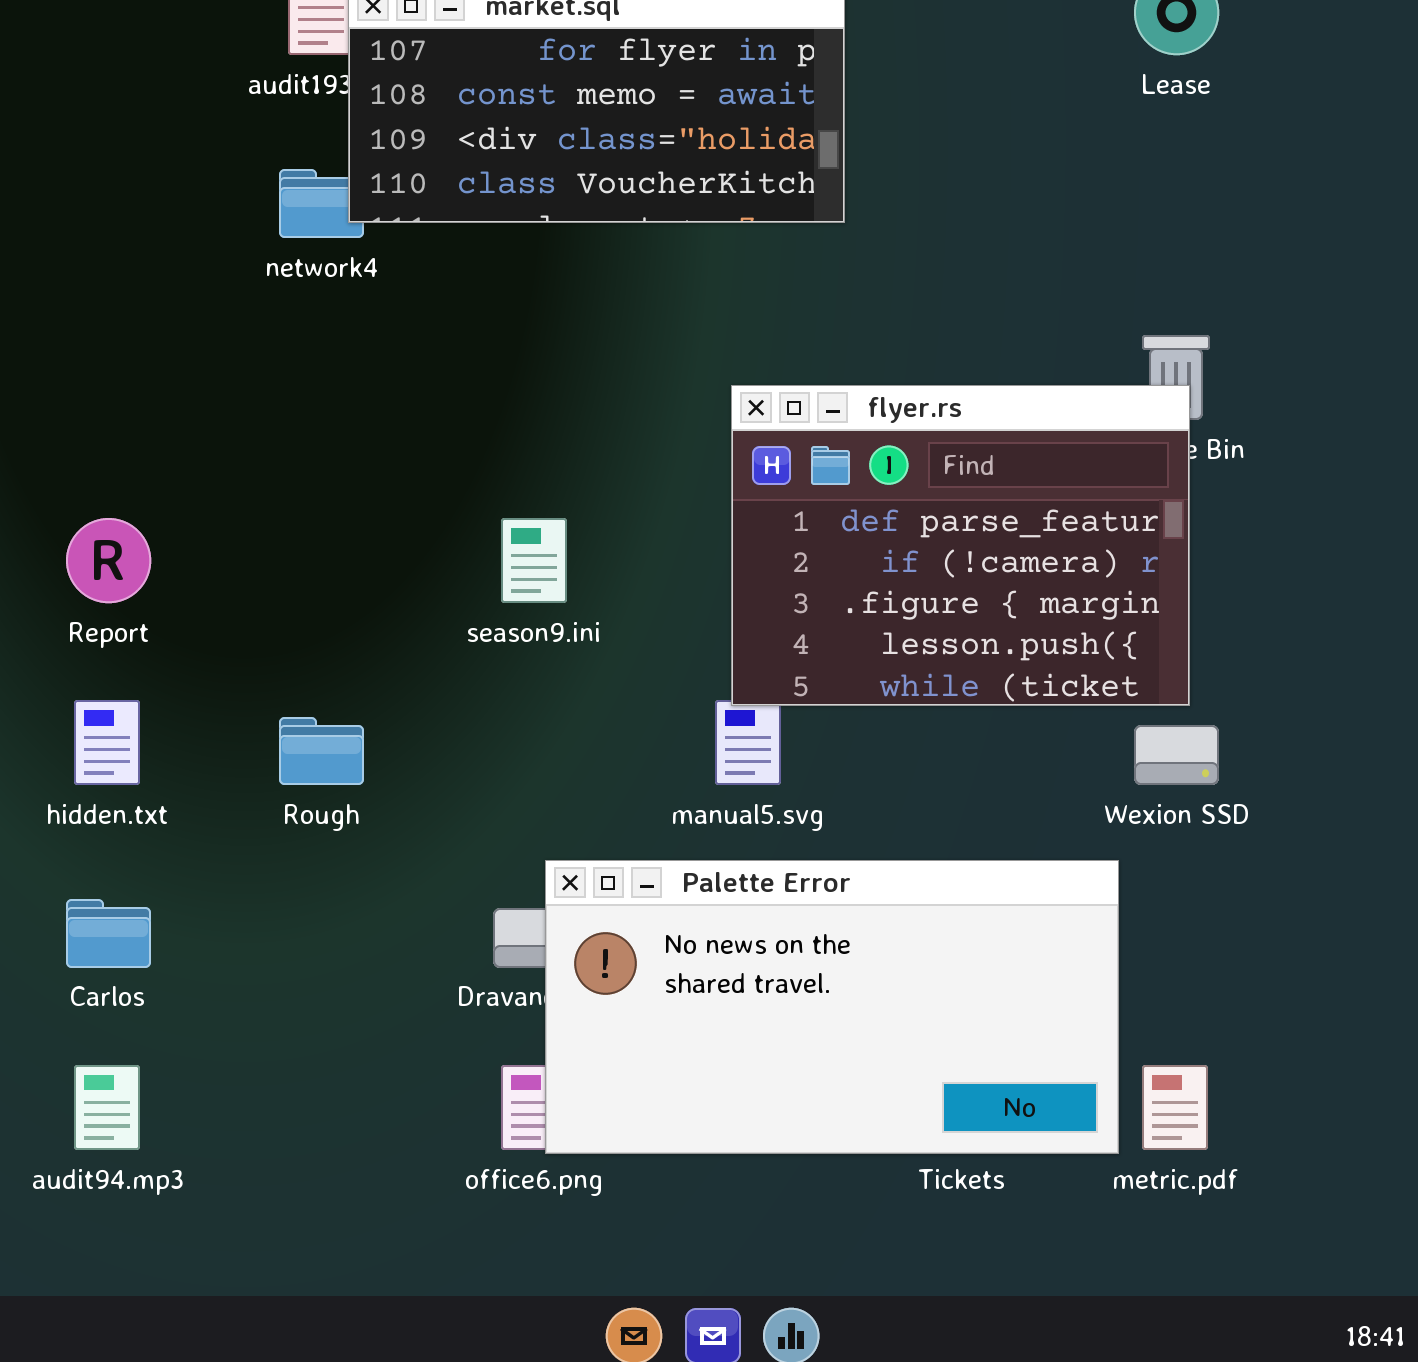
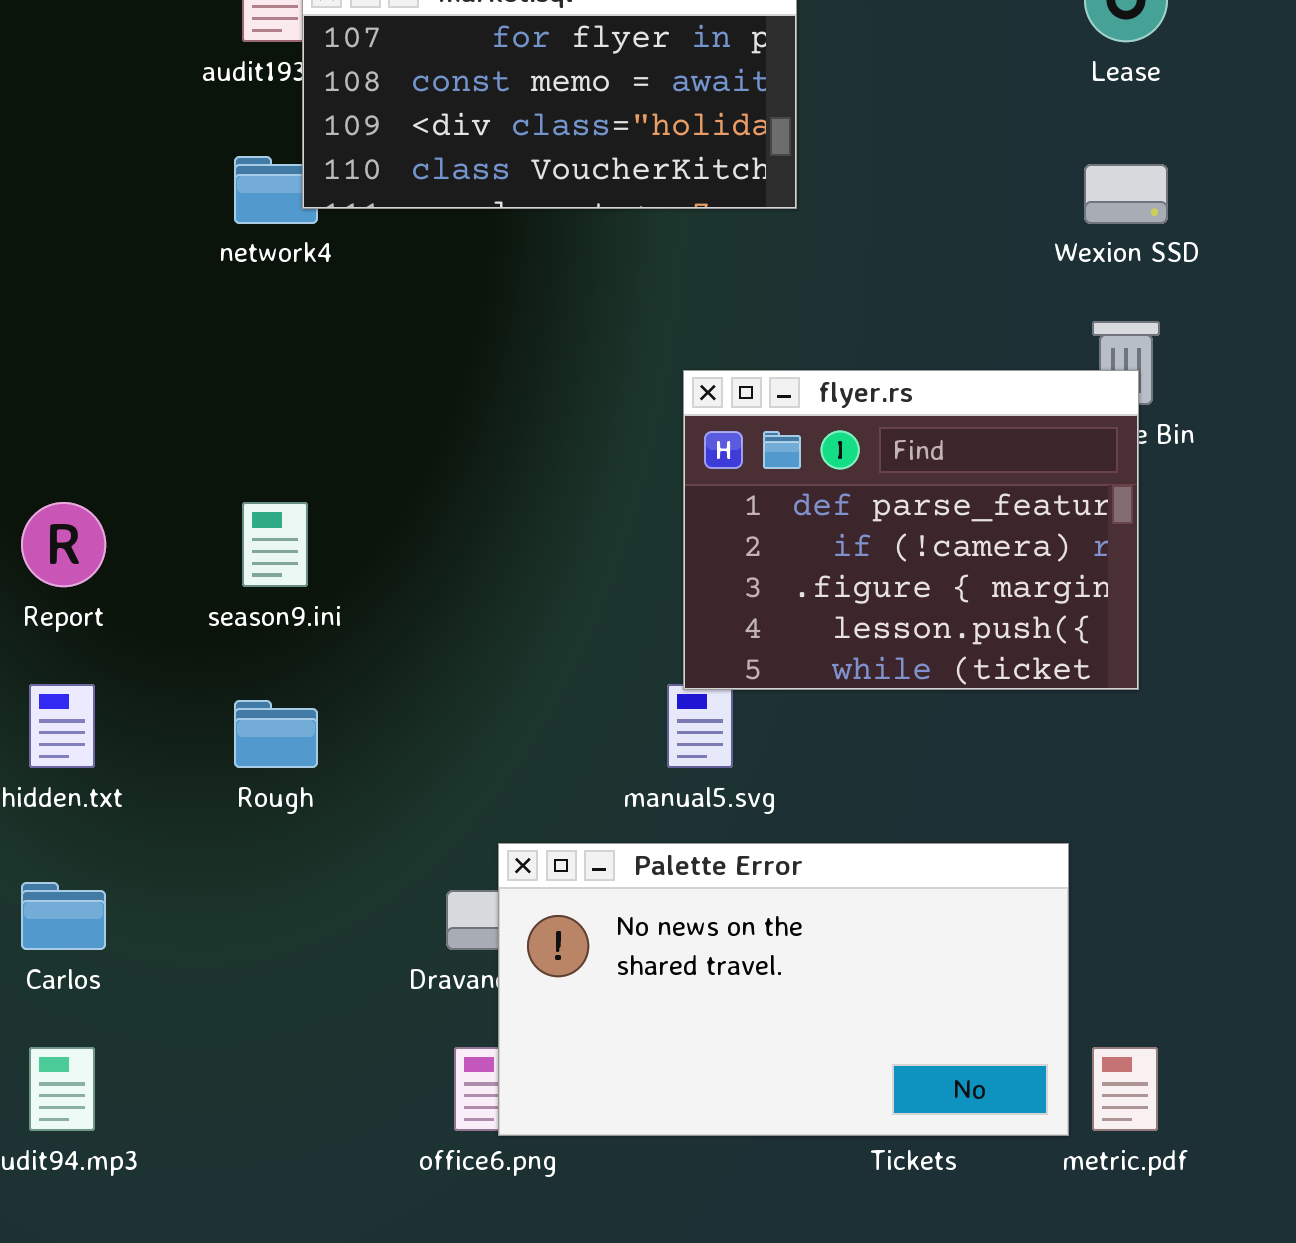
season9.ini: [501,518,567,603] -> [242,502,308,587], moved
Wexion SSD: [1134,725,1219,785] -> [1084,164,1168,224], moved

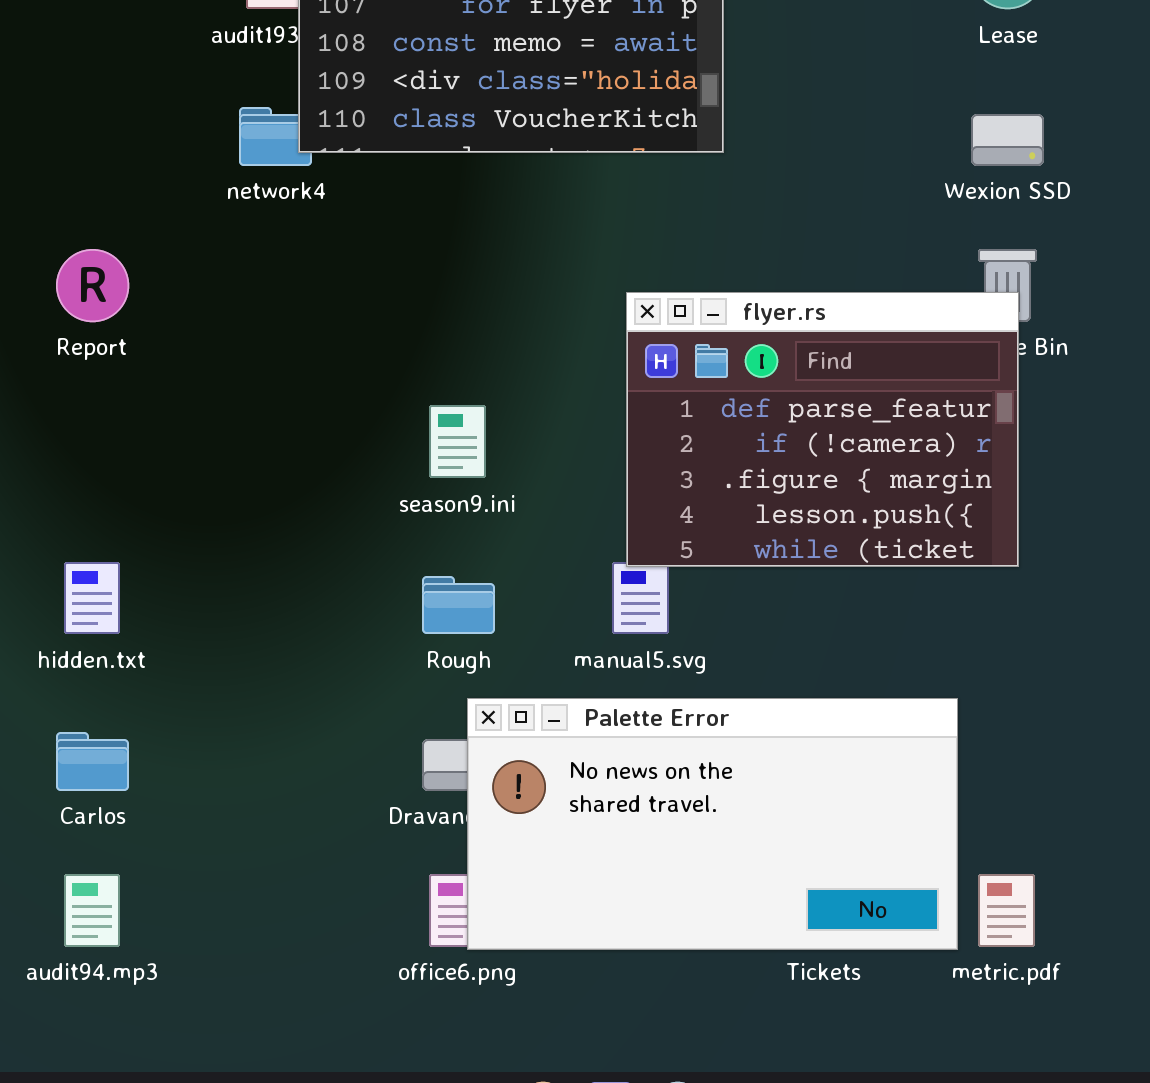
Report: [21,502,106,587] -> [56,249,129,322], moved
season9.ini: [242,502,308,587] -> [429,405,486,478], moved
Rough: [234,700,318,768] -> [422,576,495,634], moved

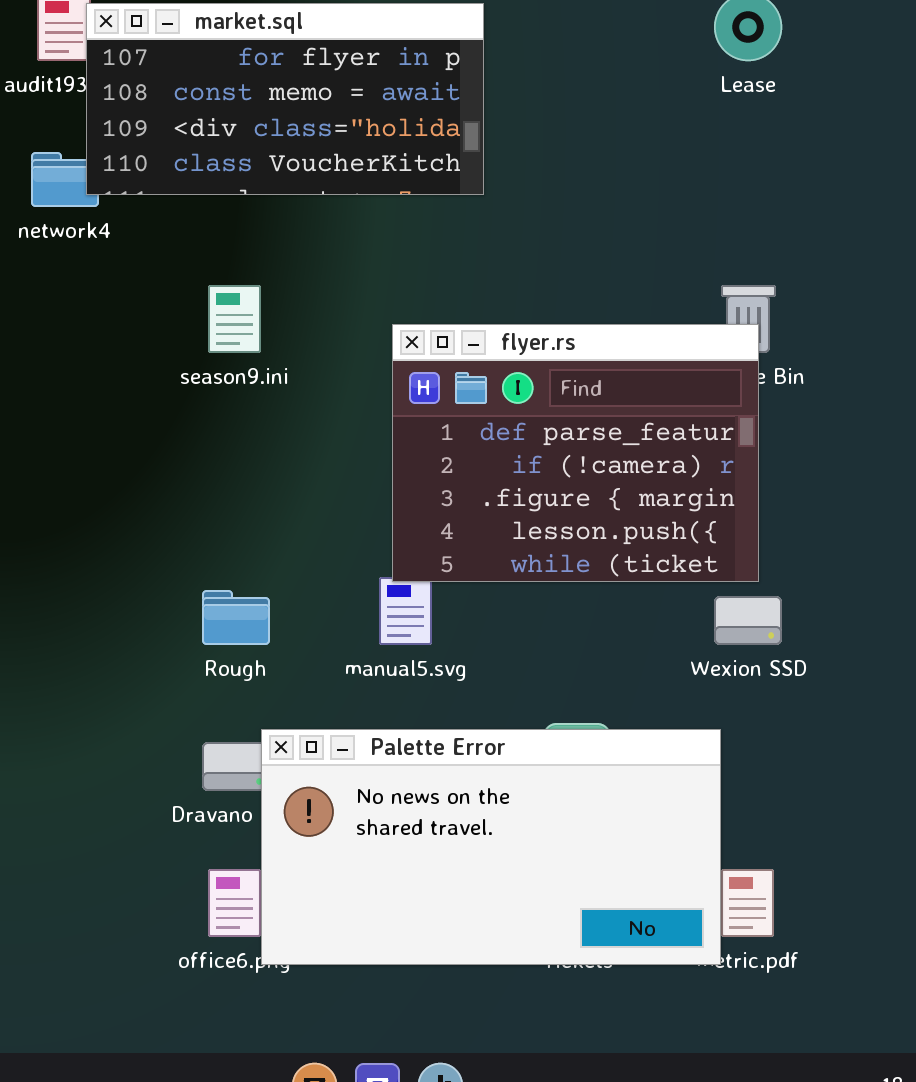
Wexion SSD: [971,114,1044,166] -> [714,596,782,645], moved
season9.ini: [429,405,486,478] -> [208,285,261,353], moved
Palette Error: [467,698,958,950] -> [261,729,721,965], moved

